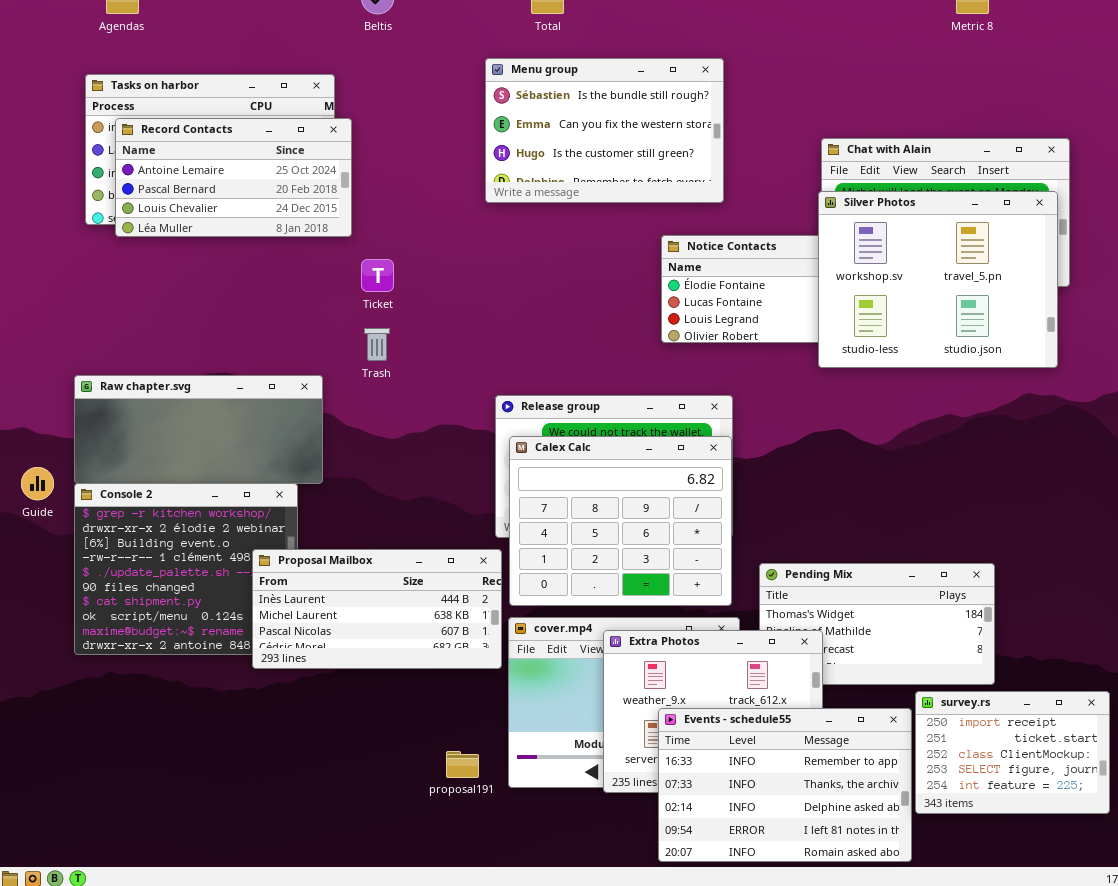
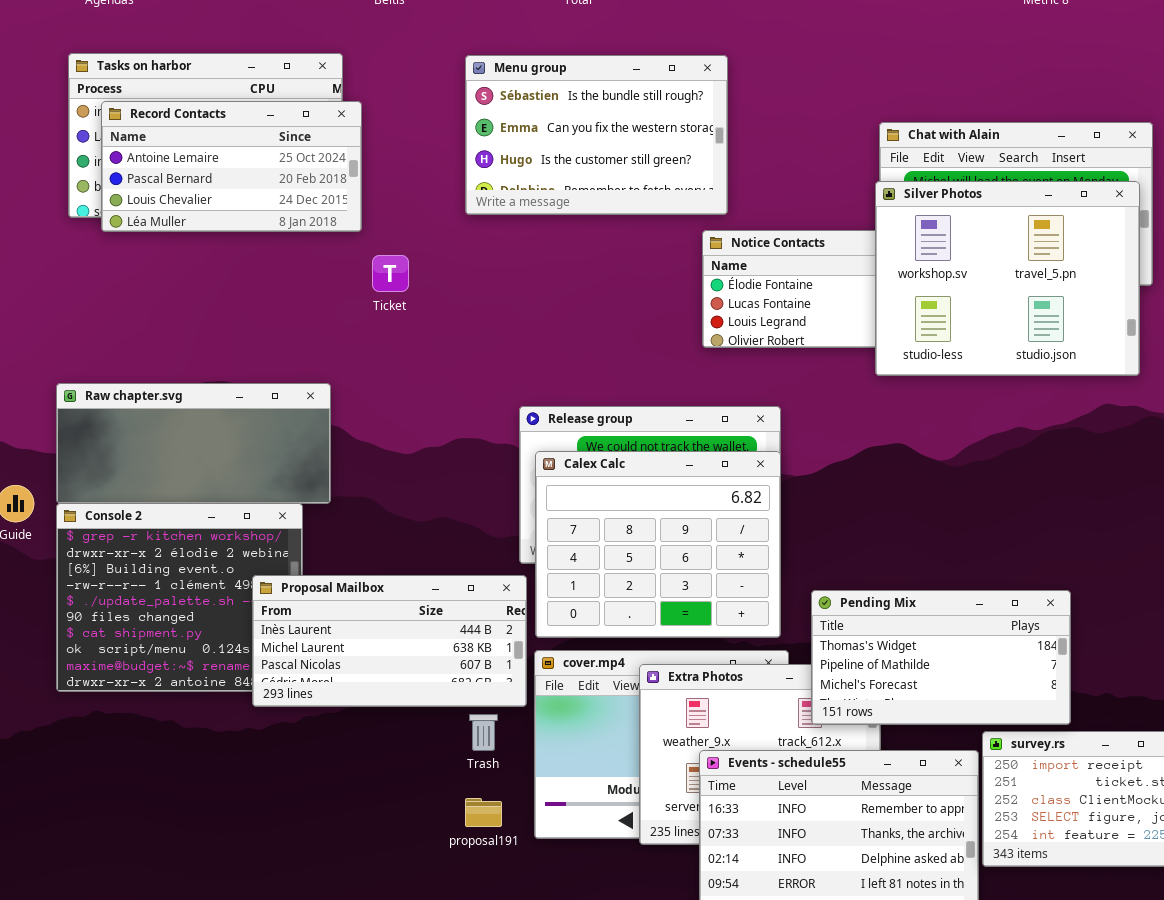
Menu group: [485,58,724,203] -> [465,55,728,215], moved
Trash: [364,328,390,361] -> [469,714,498,751], moved
Pending Mix: [759,563,995,685] -> [811,590,1071,725], raised

